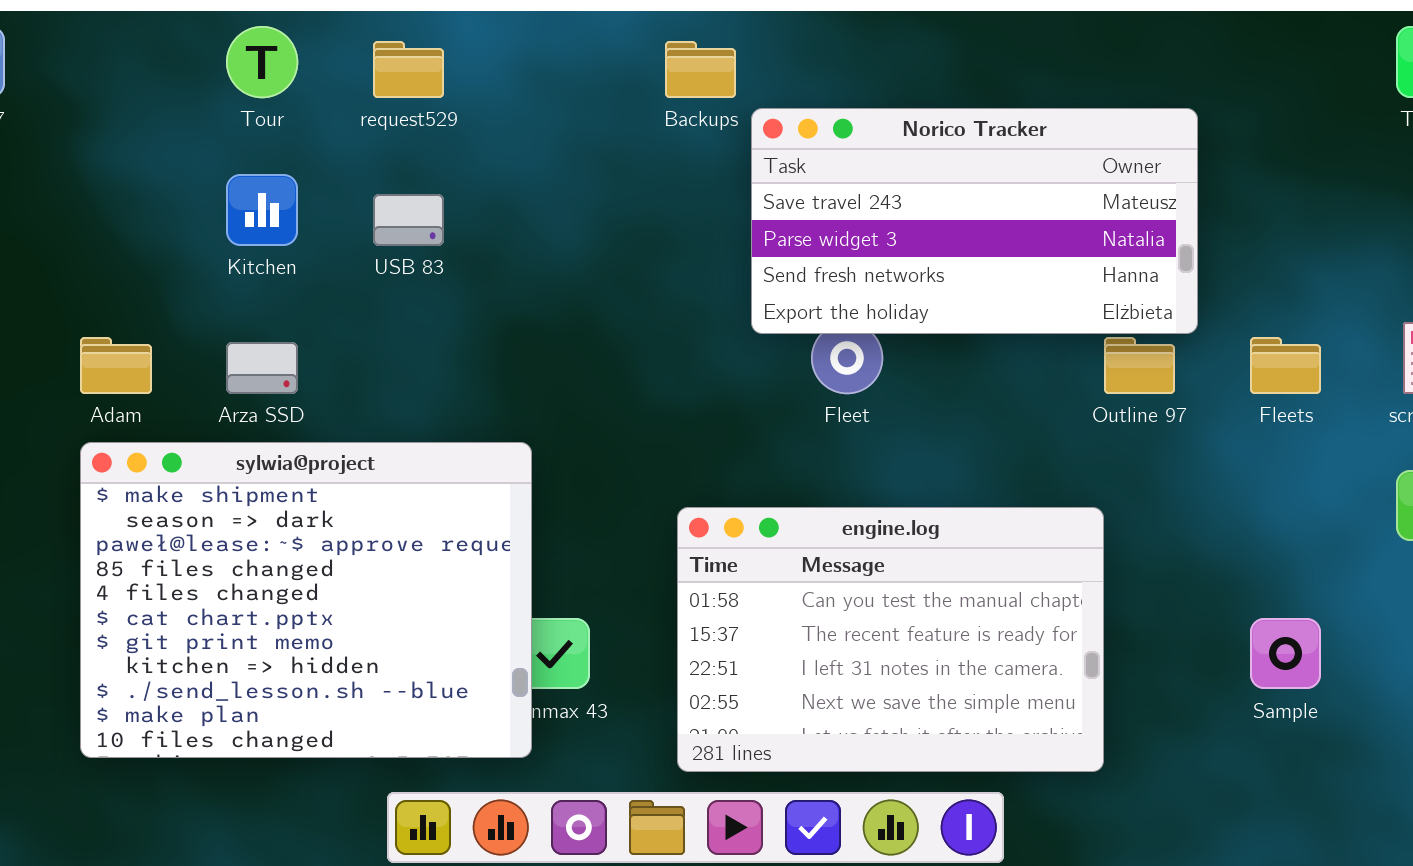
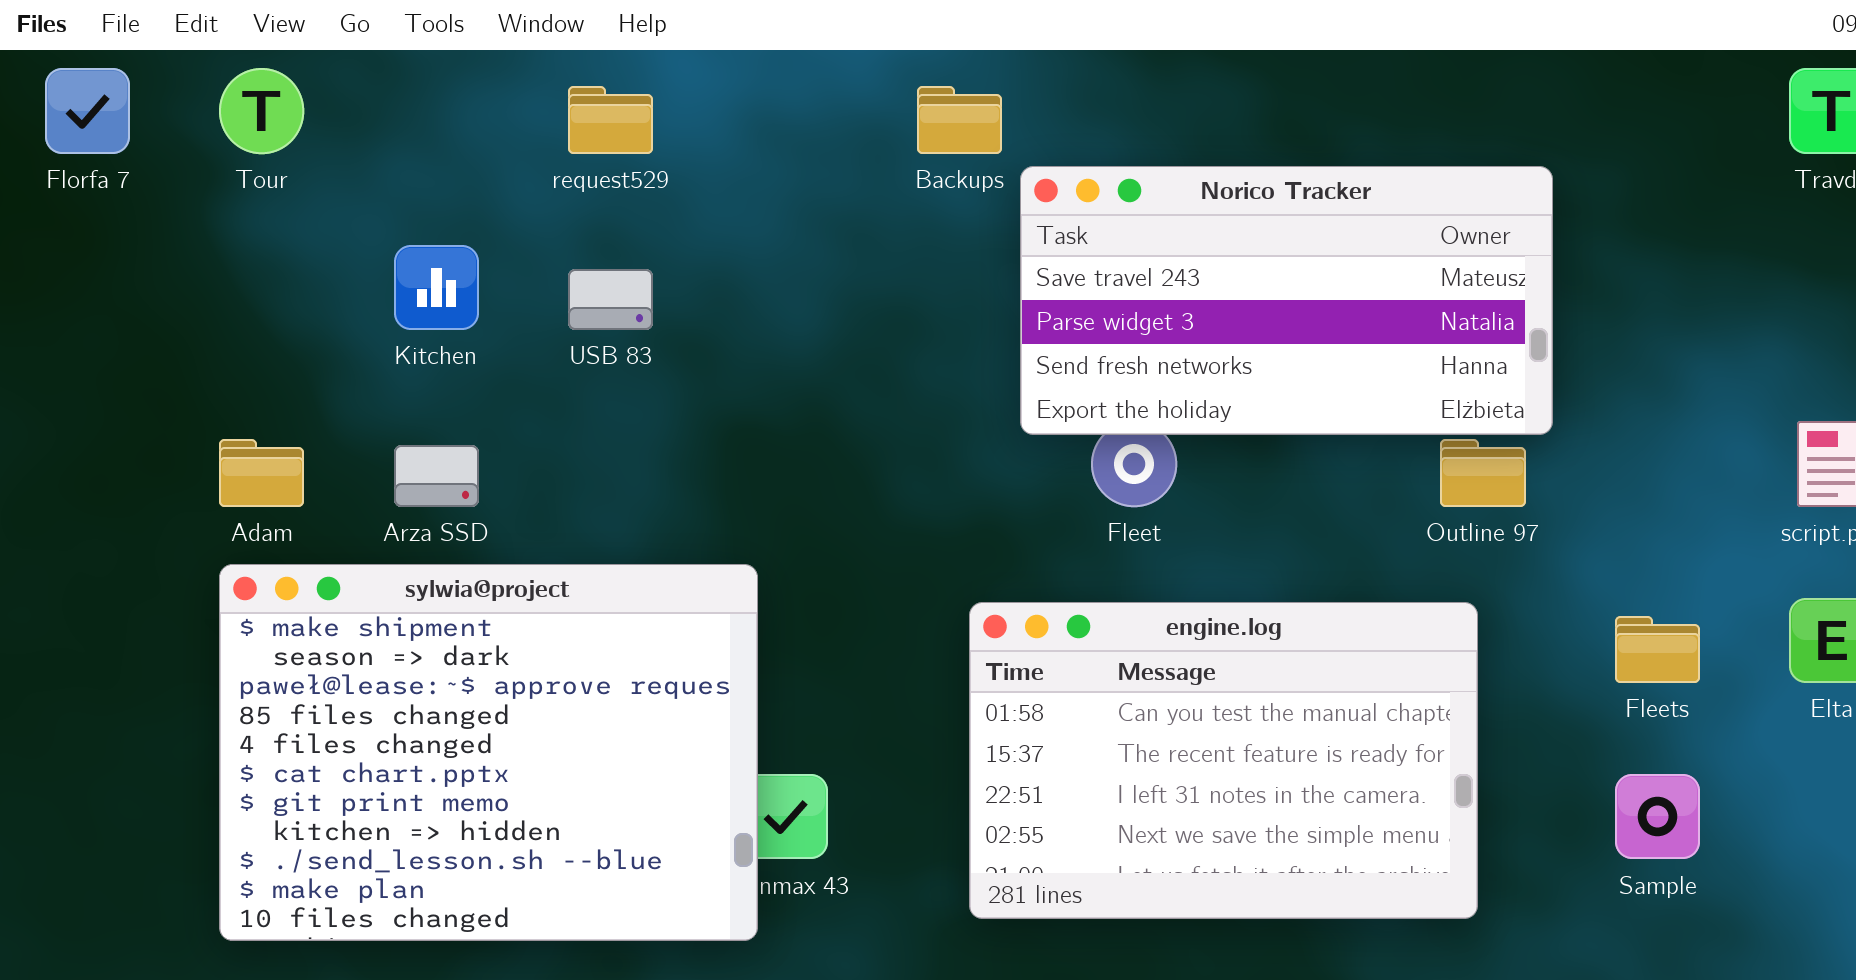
Tour: [226,26,298,98] -> [219,68,304,154], moved
Fleets: [1250,337,1321,394] -> [1615,616,1700,683], moved
engine.log: [677,507,1104,772] -> [969,602,1478,919], moved

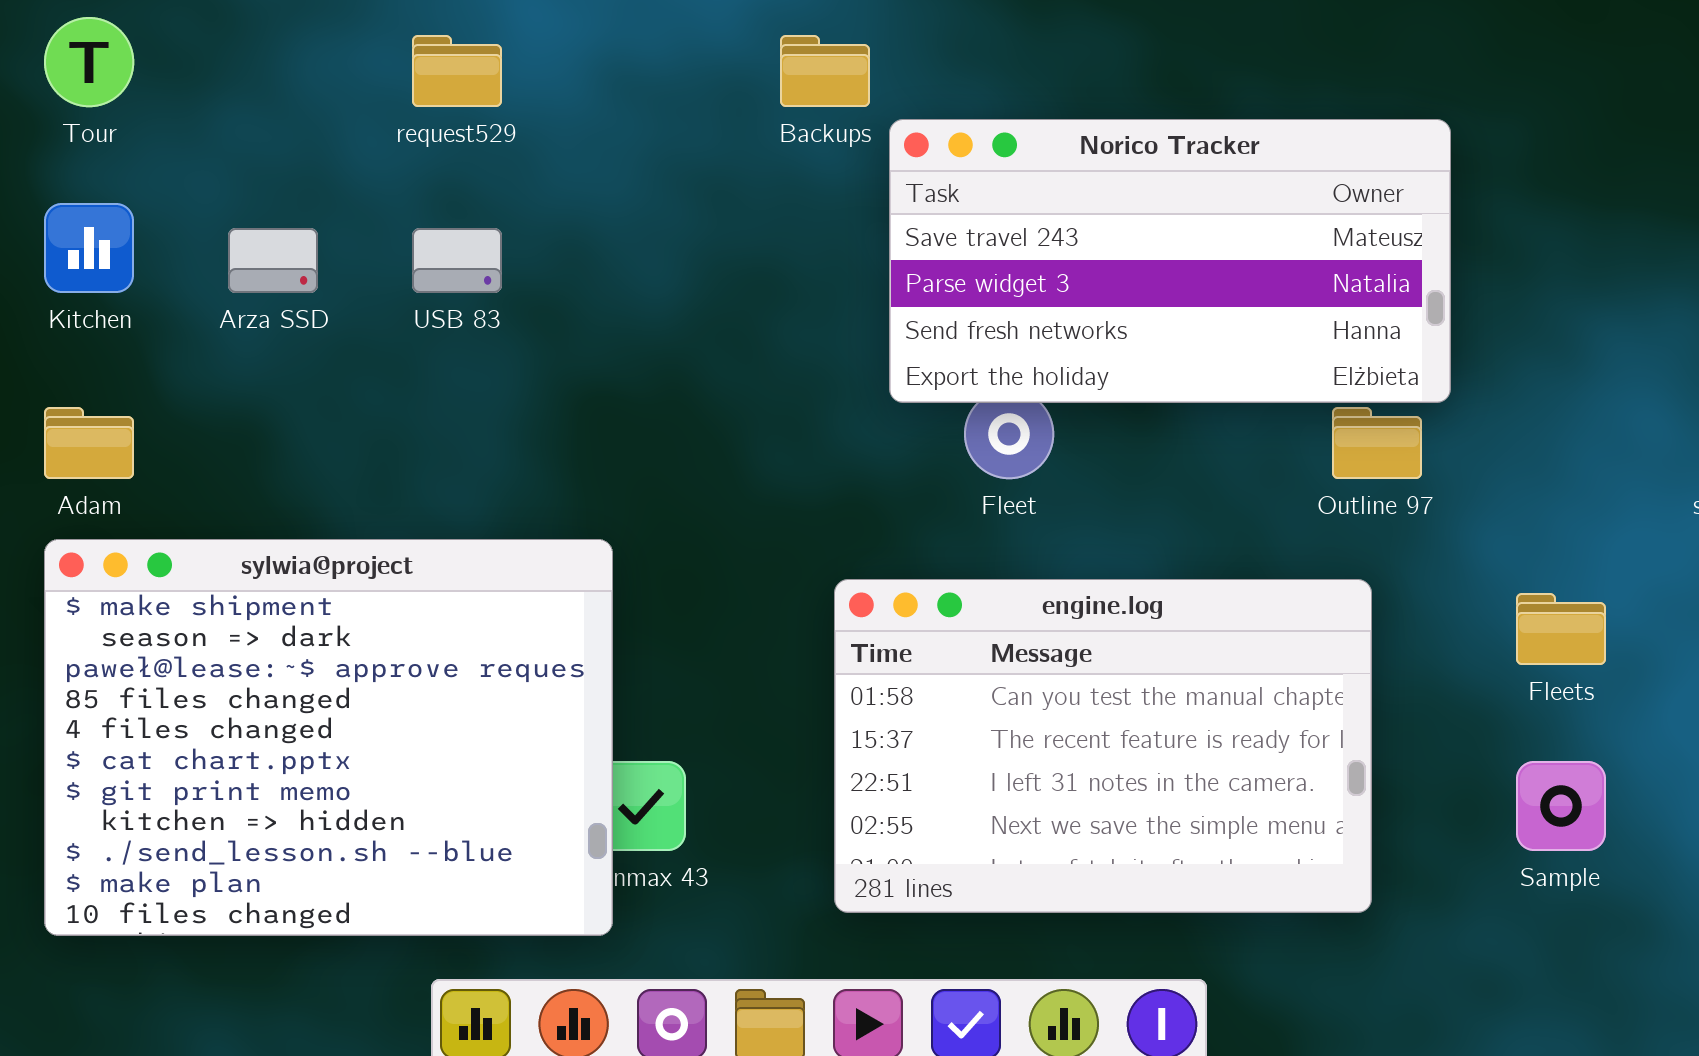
Kitchen: [394,245,479,330] -> [44,203,134,293], moved
Arza SSD: [394,445,479,507] -> [228,228,318,293], moved

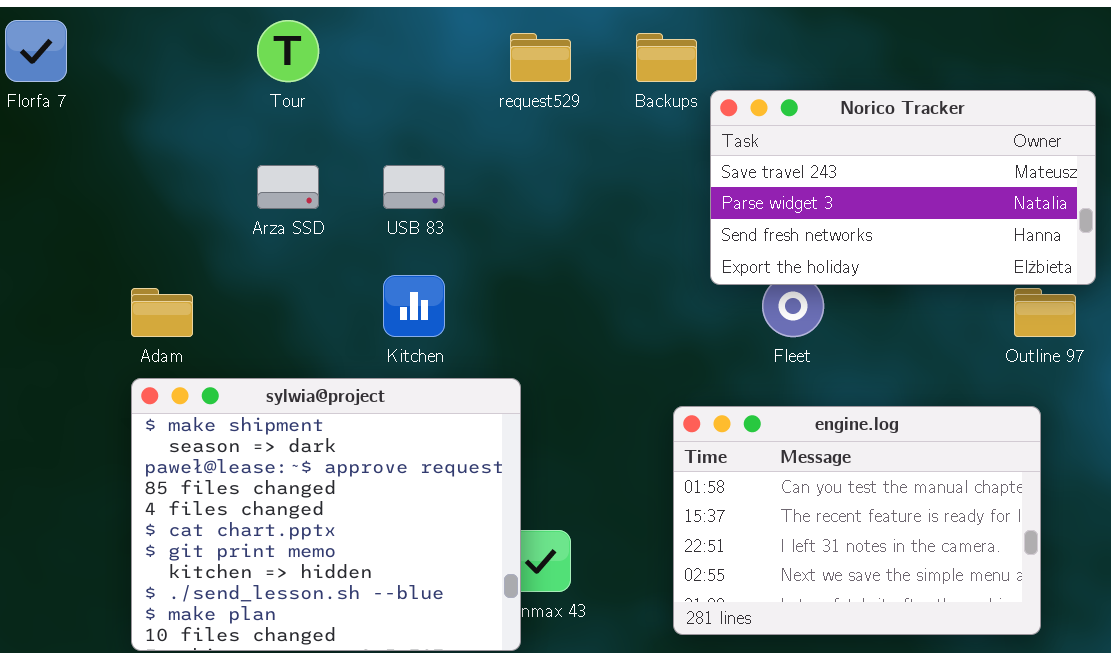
Tour: [44,17,134,107] -> [257,20,319,82], moved
request529: [412,35,502,107] -> [510,33,571,82], moved
Kitchen: [44,203,134,293] -> [383,275,445,337], moved

